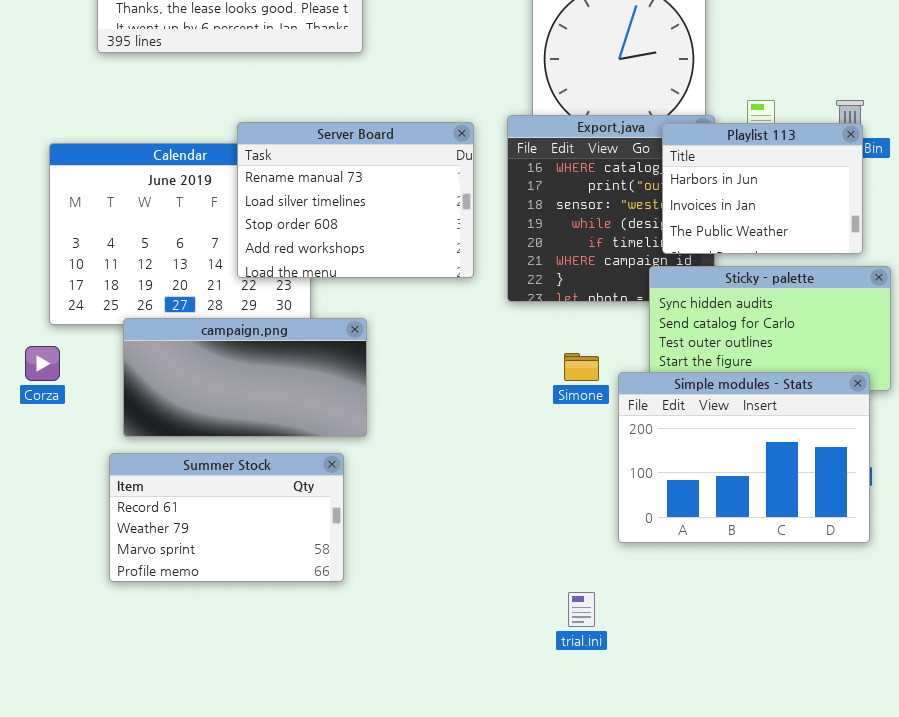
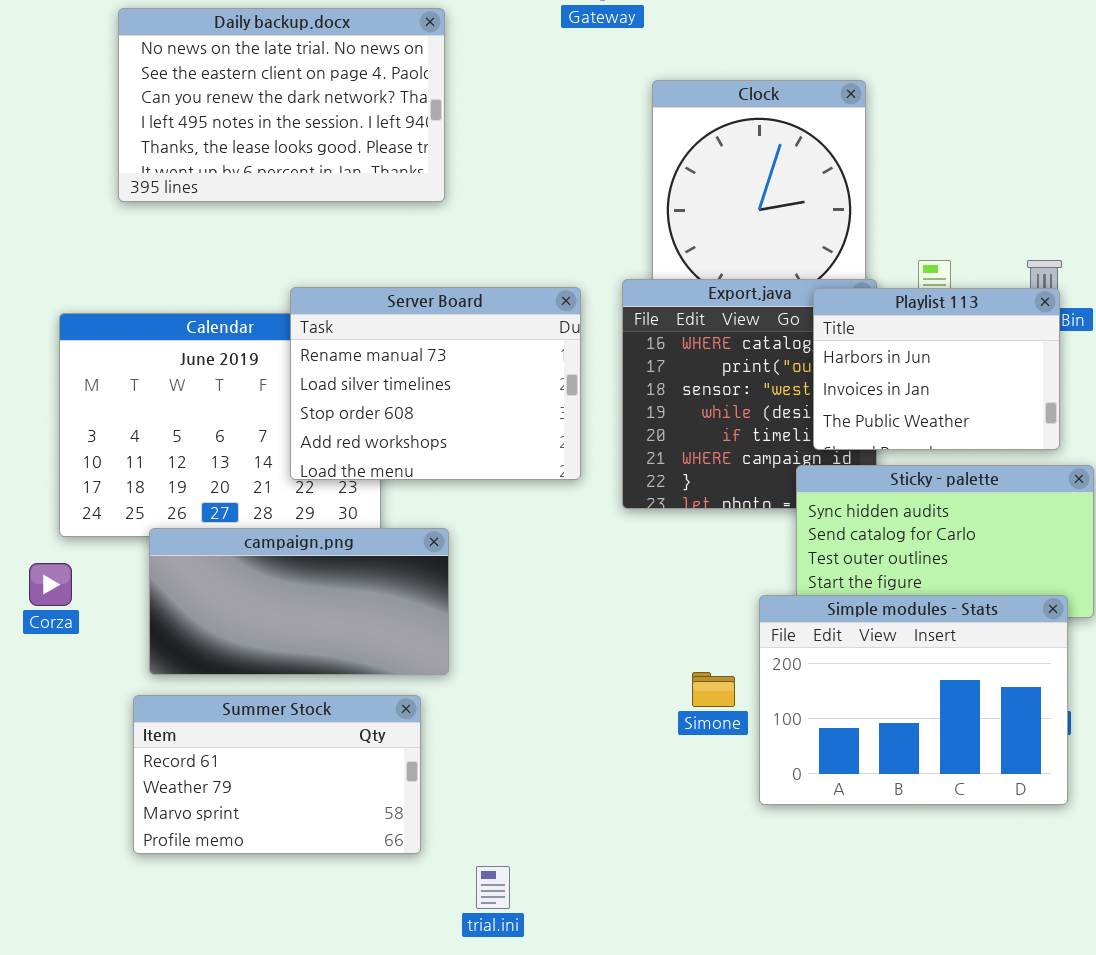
Simone: [564,353,599,381] -> [692,672,735,707], moved
trial.ini: [568,592,595,627] -> [476,866,510,909], moved

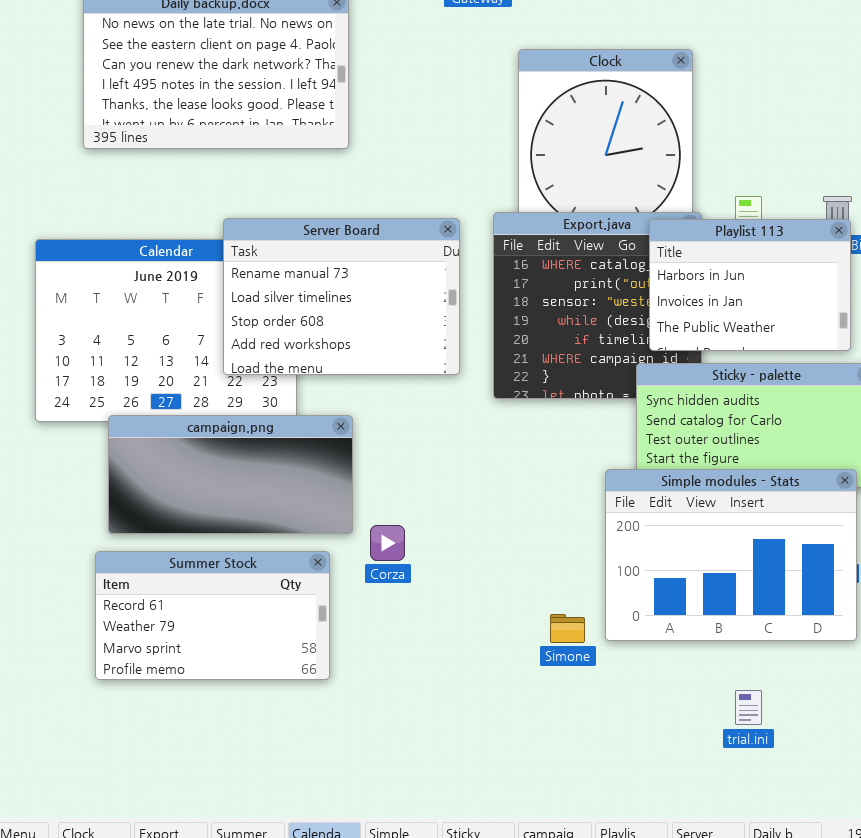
Corza: [29,563,72,606] -> [370,525,405,561], moved
Simone: [692,672,735,707] -> [550,614,585,643], moved
trial.ini: [476,866,510,909] -> [735,690,762,725], moved

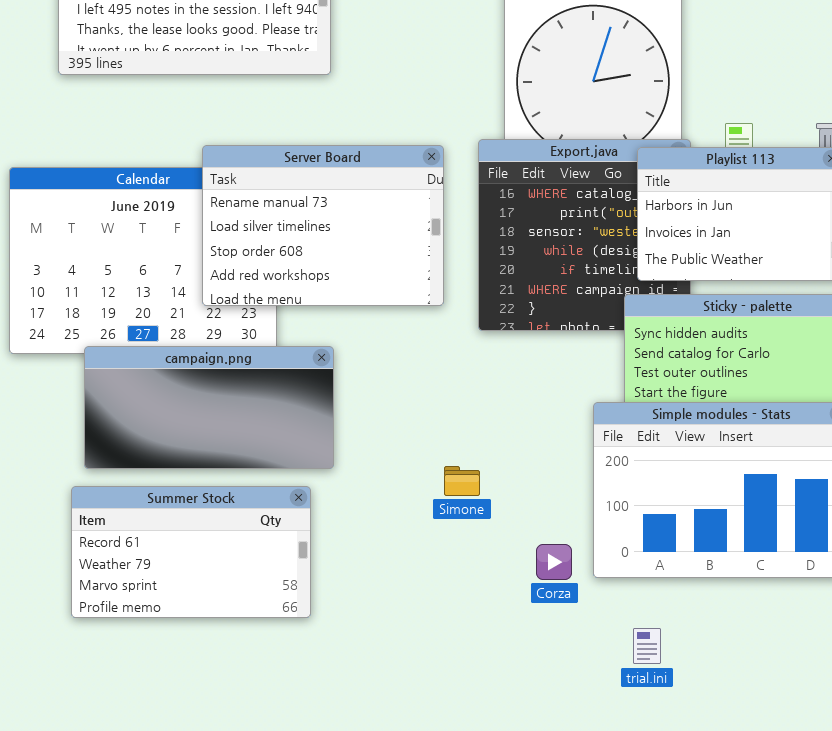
Corza: [370,525,405,561] -> [536,544,572,580], moved
Simone: [550,614,585,643] -> [444,466,480,496], moved
trial.ini: [735,690,762,725] -> [633,628,661,664], moved

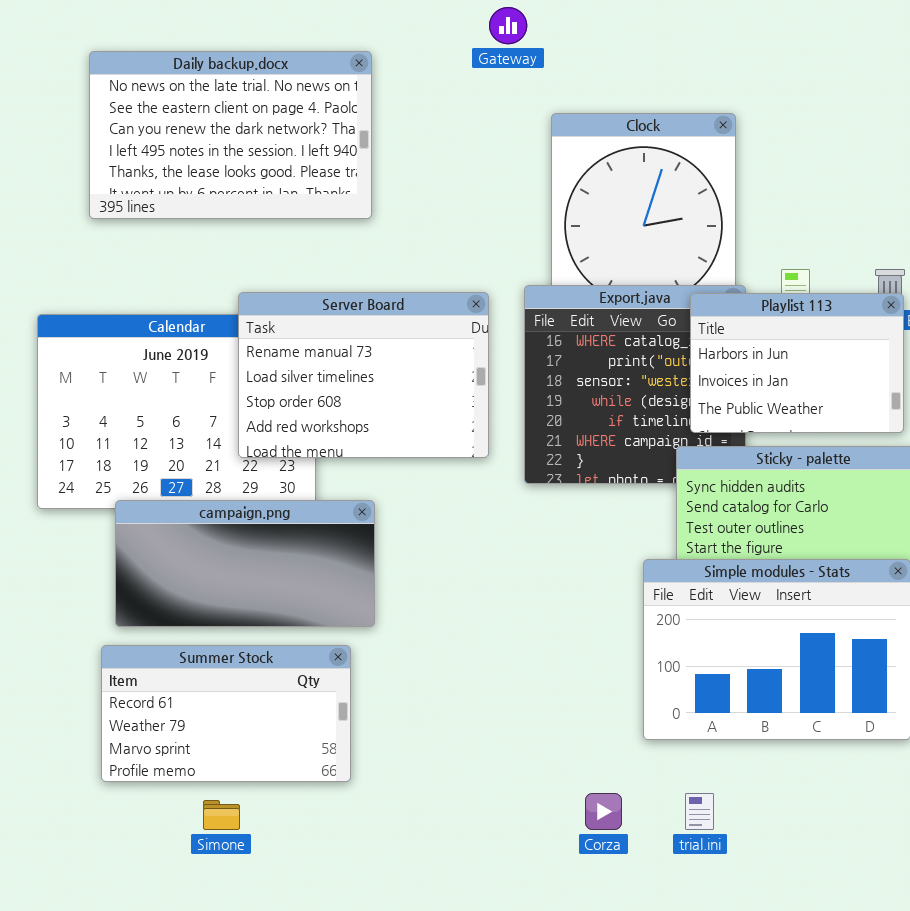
Simone: [444,466,480,496] -> [203,800,240,830], moved
Corza: [536,544,572,580] -> [585,793,622,830], moved

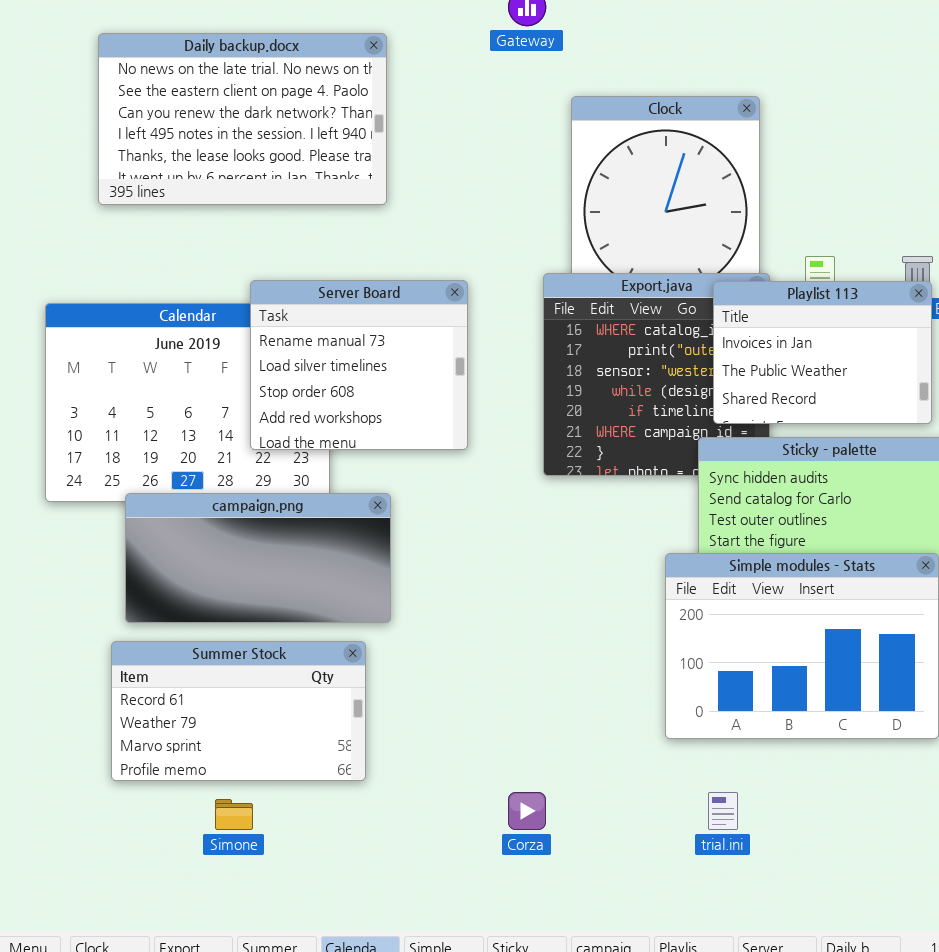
Server Board: [238,292,489,458] -> [250,280,468,450], resized
Playlist 113: [690,293,904,433] -> [713,281,932,424], scrolled down 1 row
Corza: [585,793,622,830] -> [508,792,546,830], moved

